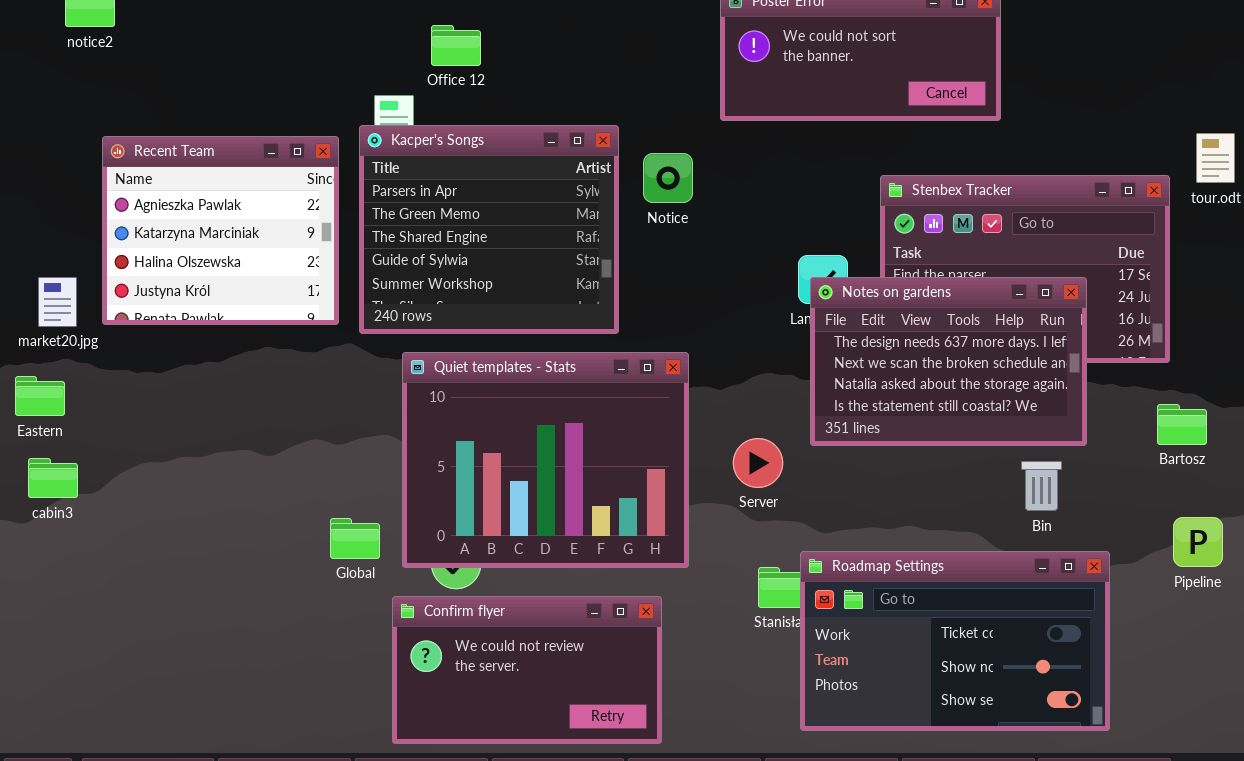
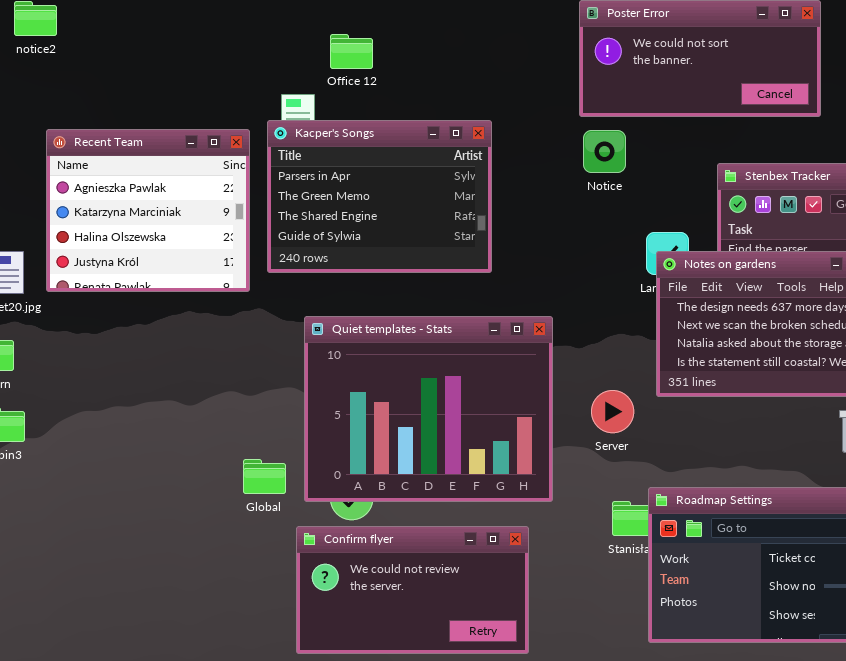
Kacper's Songs: [359,125,619,334] -> [267,120,492,273], resized
Notice: [643,153,693,203] -> [583,130,626,173], moved

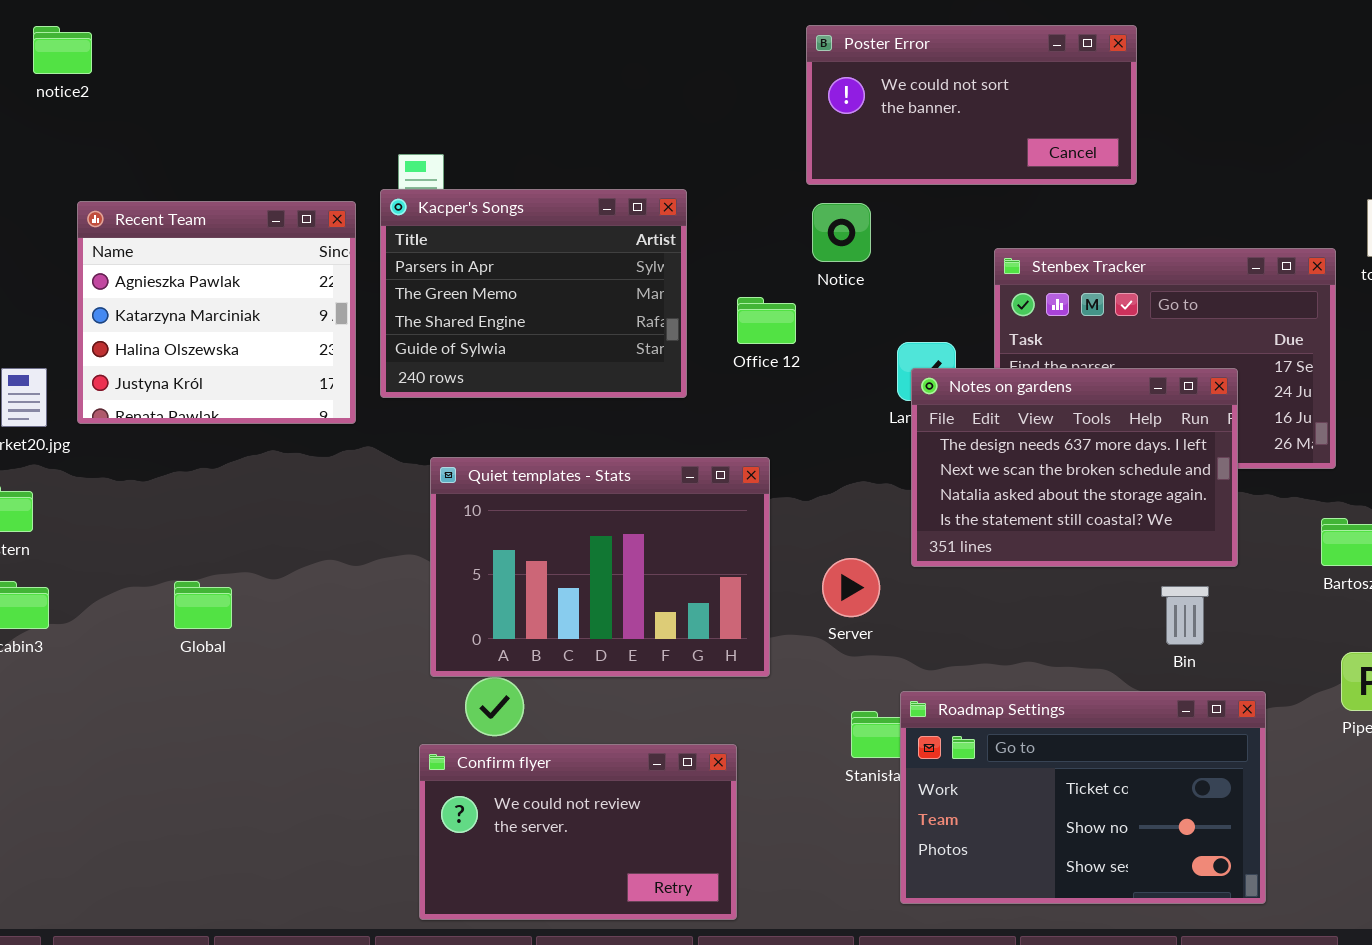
Office 12: [330,34,373,69] -> [737,297,796,344], moved
Quiet templates - Stats: [304,316,553,502] -> [430,457,770,677], resized
Global: [243,459,286,494] -> [174,581,232,629], moved

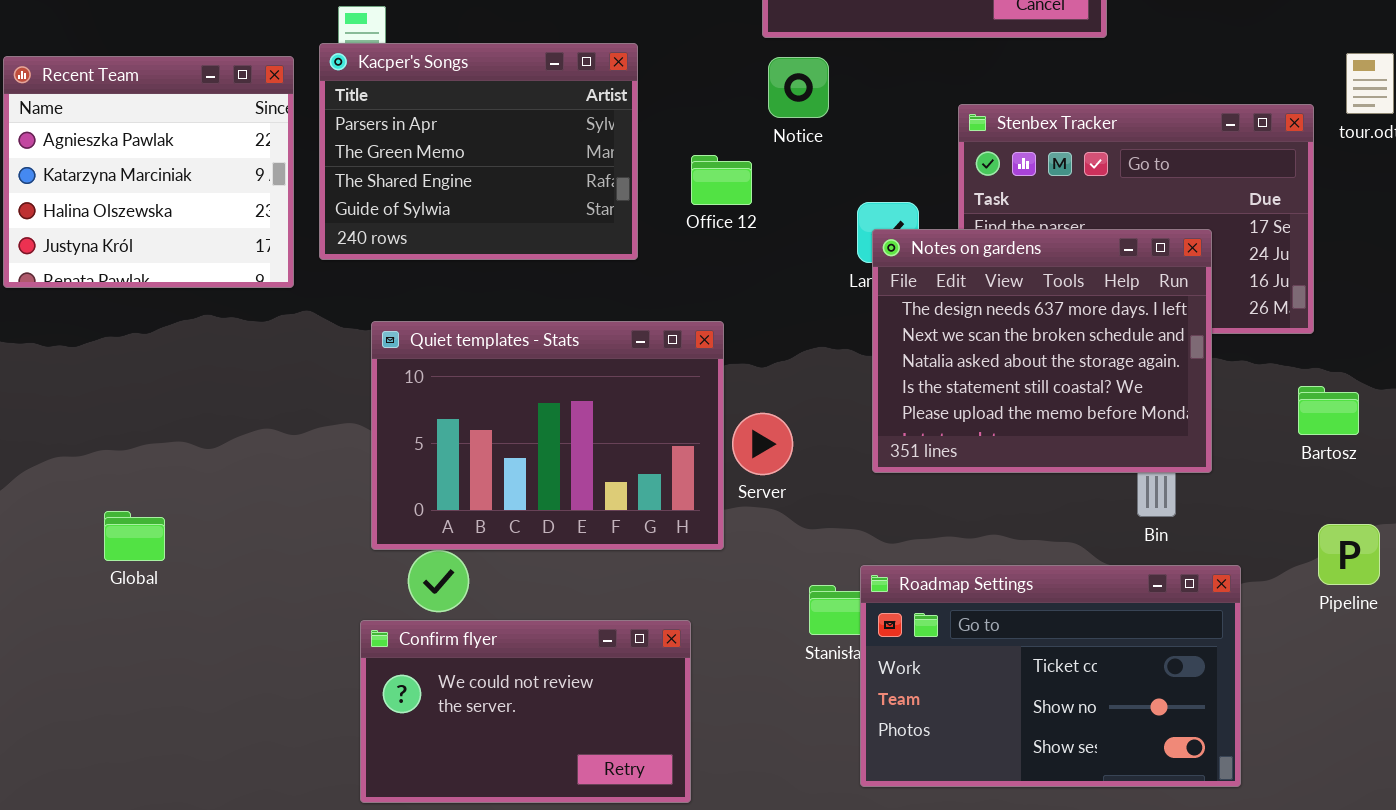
Notes on gardens: [911,368,1238,567] -> [872,229,1212,473], resized
Server: [822,558,880,617] -> [732,413,793,475], moved
Global: [174,581,232,629] -> [104,511,165,561], moved

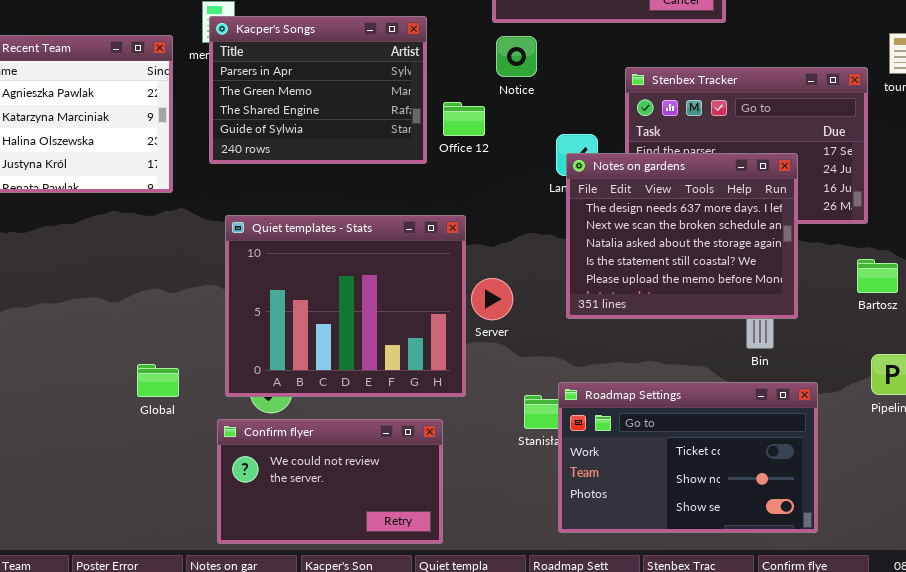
Kacper's Songs: [319,43,638,260] -> [209,16,427,164], moved
Quiet templates - Stats: [371,321,724,550] -> [225,215,466,397], resized
Global: [104,511,165,561] -> [137,364,179,397], moved

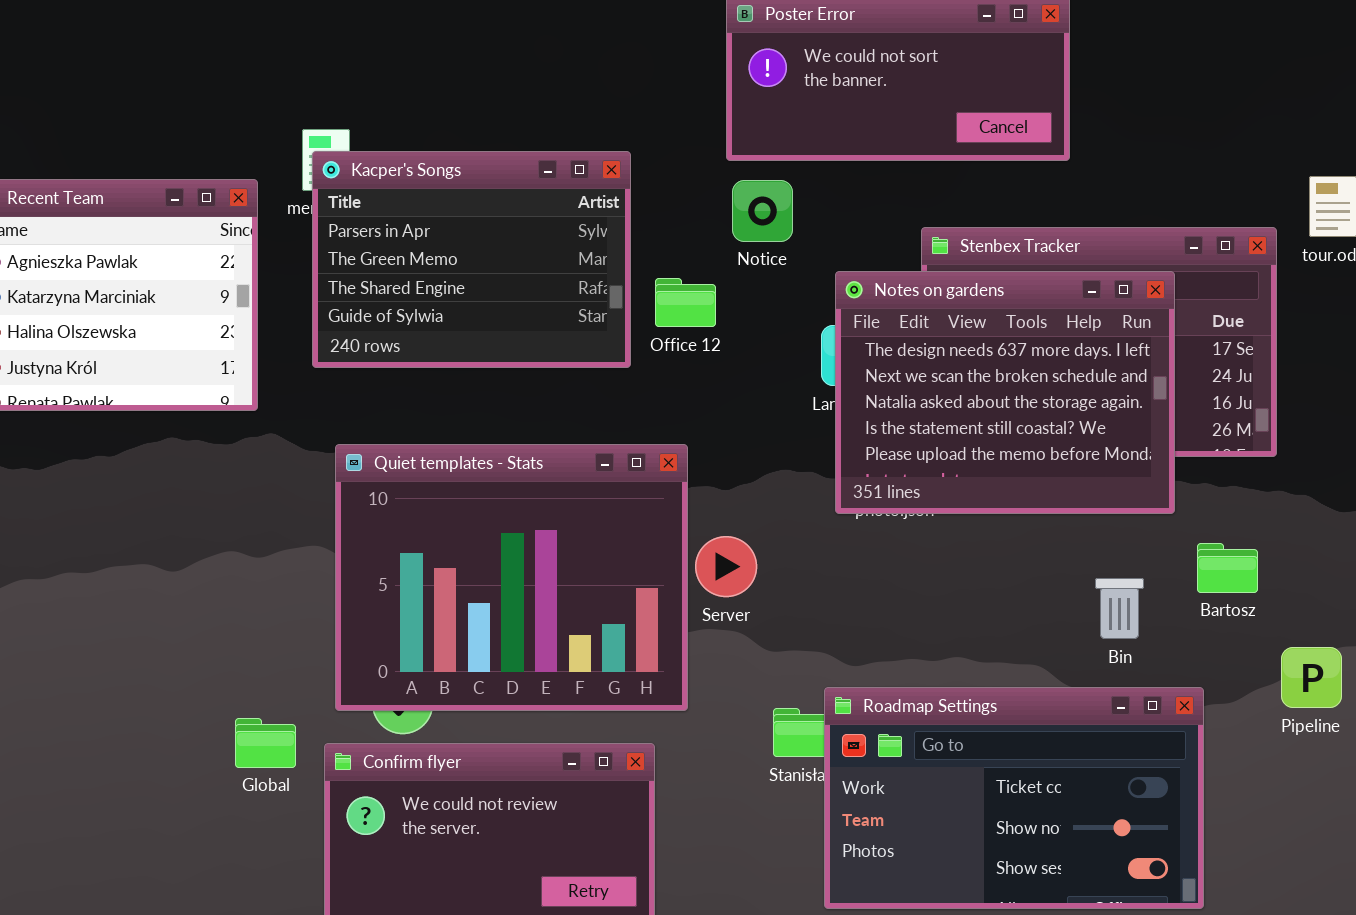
Notes on gardens: [566,153,798,319] -> [835,271,1175,514], moved
Bartosz: [857,259,898,293] -> [1197,543,1258,593], moved
Global: [137,364,179,397] -> [235,718,296,768], moved

